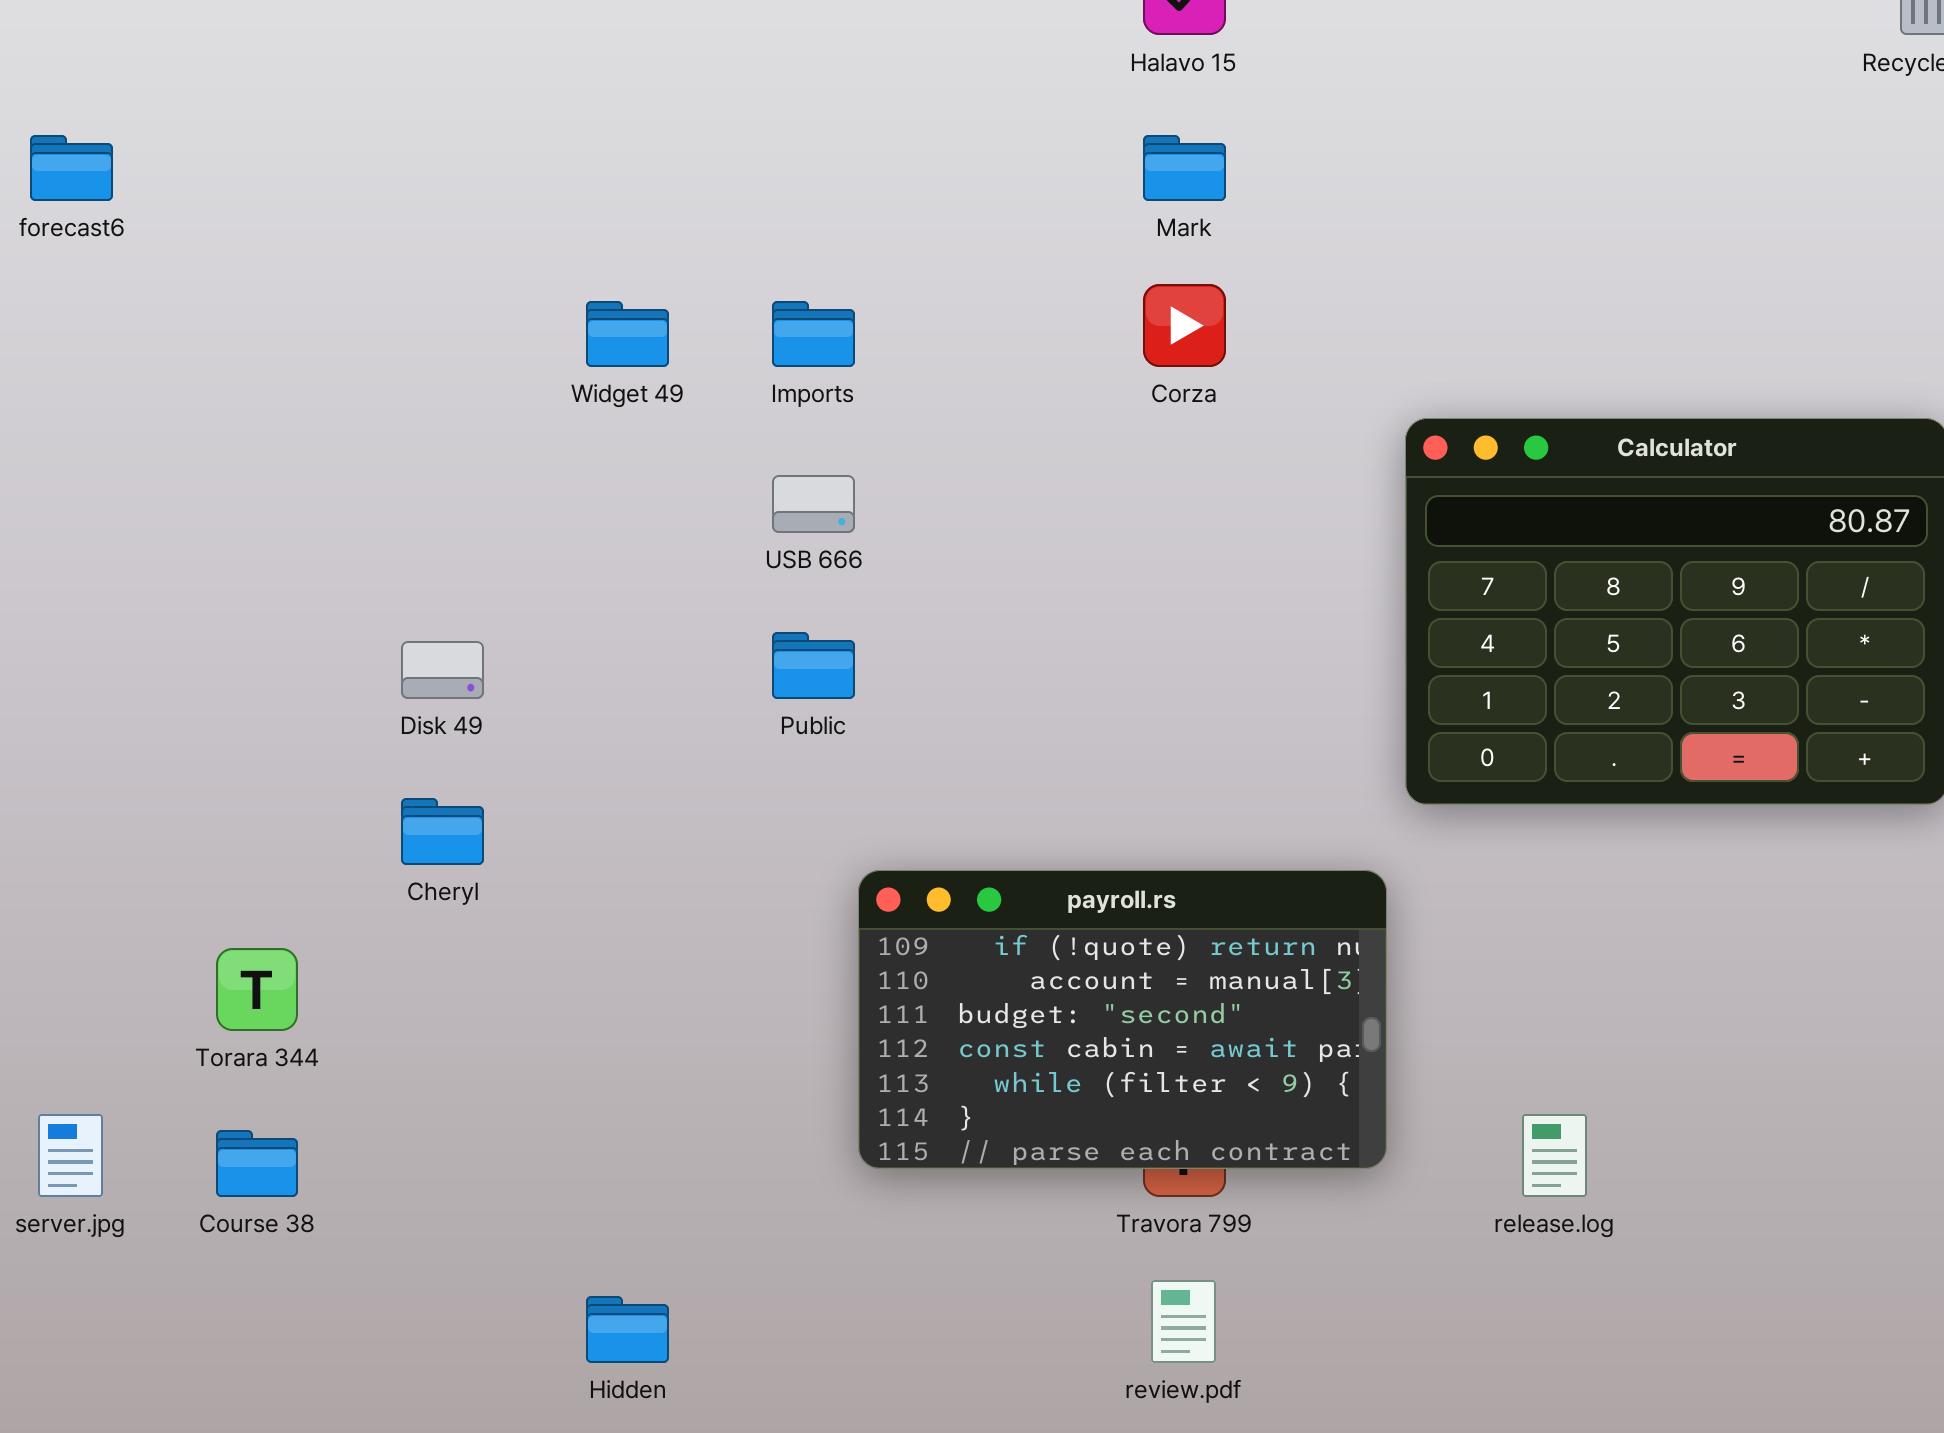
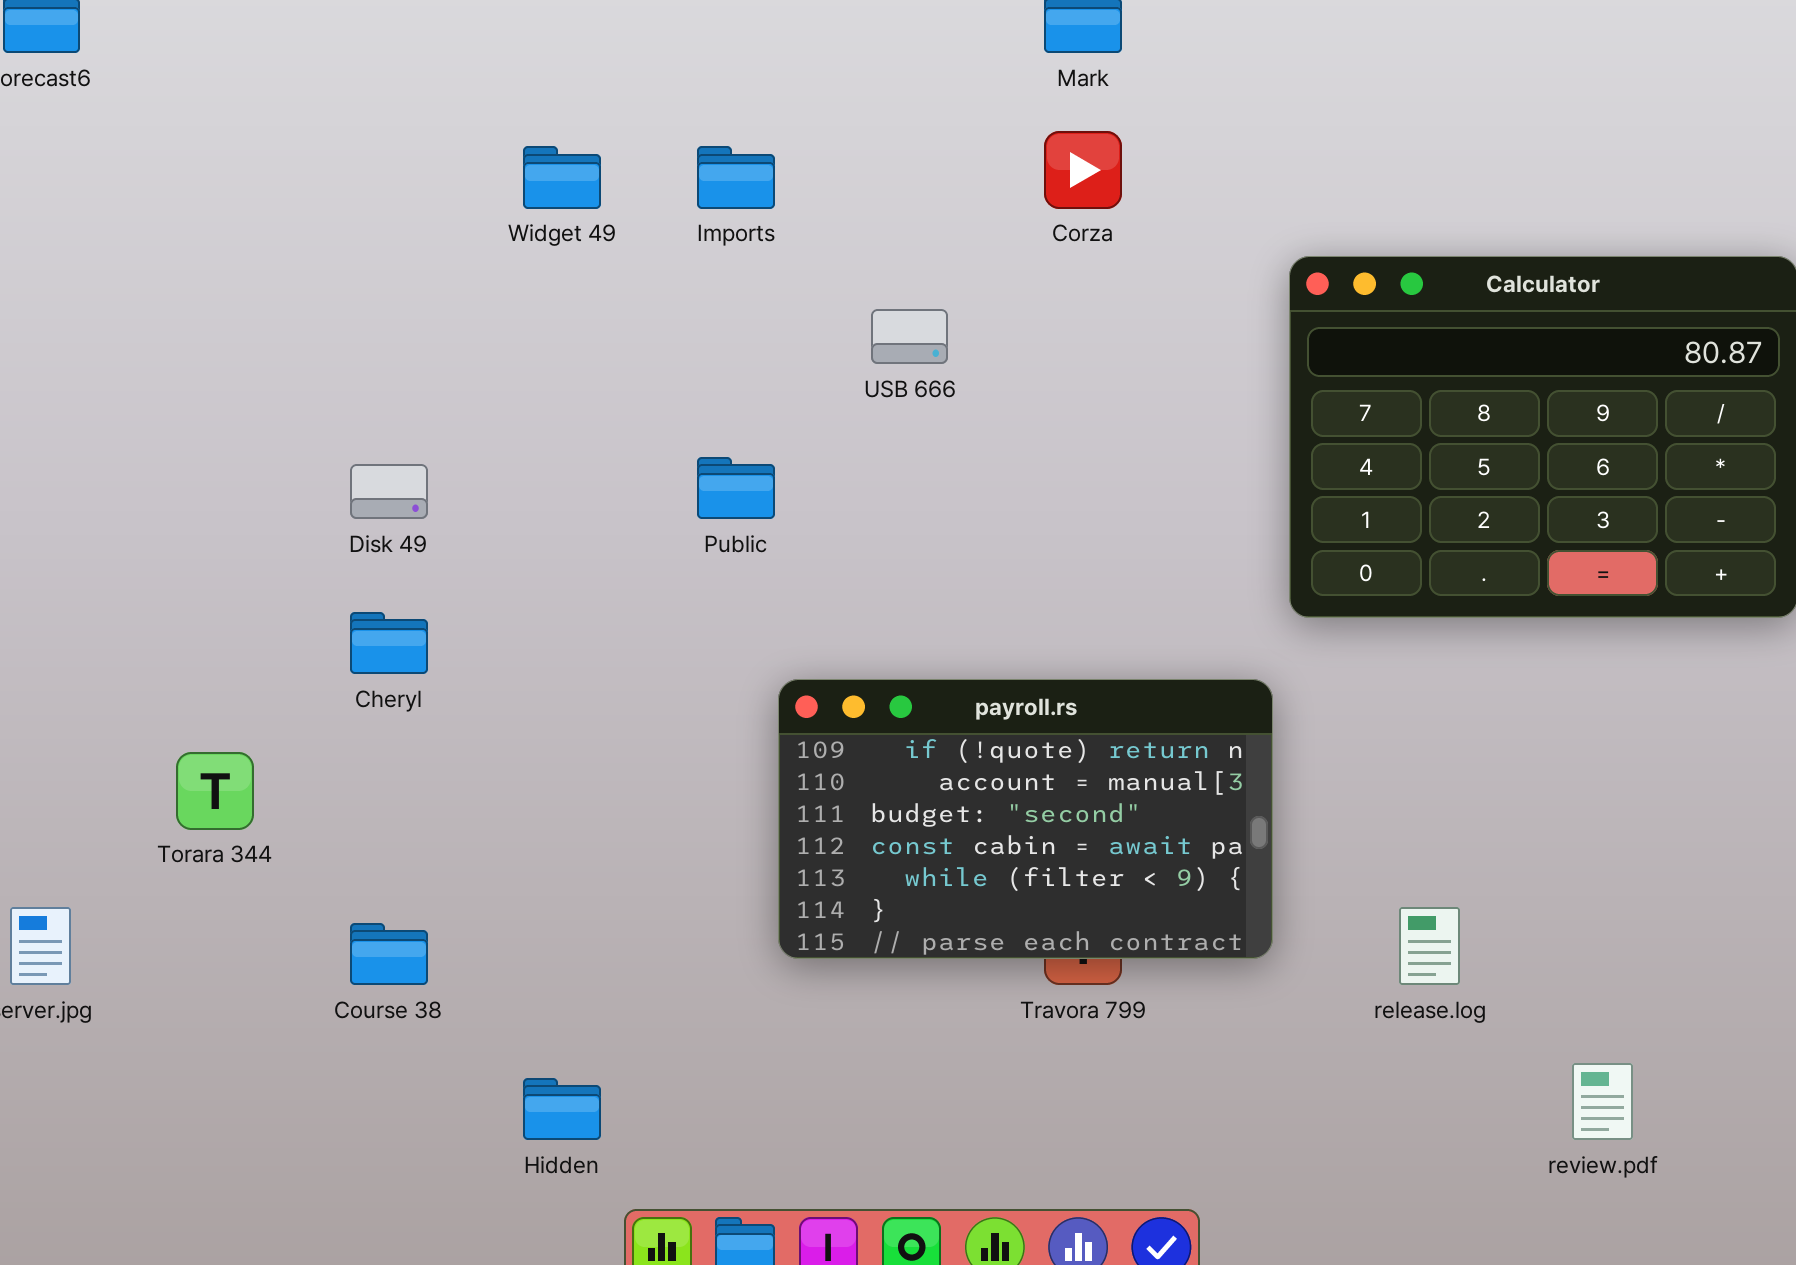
USB 666: [772,475,855,533] -> [871,309,948,364], moved
Course 38: [216,1130,298,1197] -> [350,923,428,985], moved
review.pdf: [1151,1280,1216,1363] -> [1572,1063,1633,1140], moved

